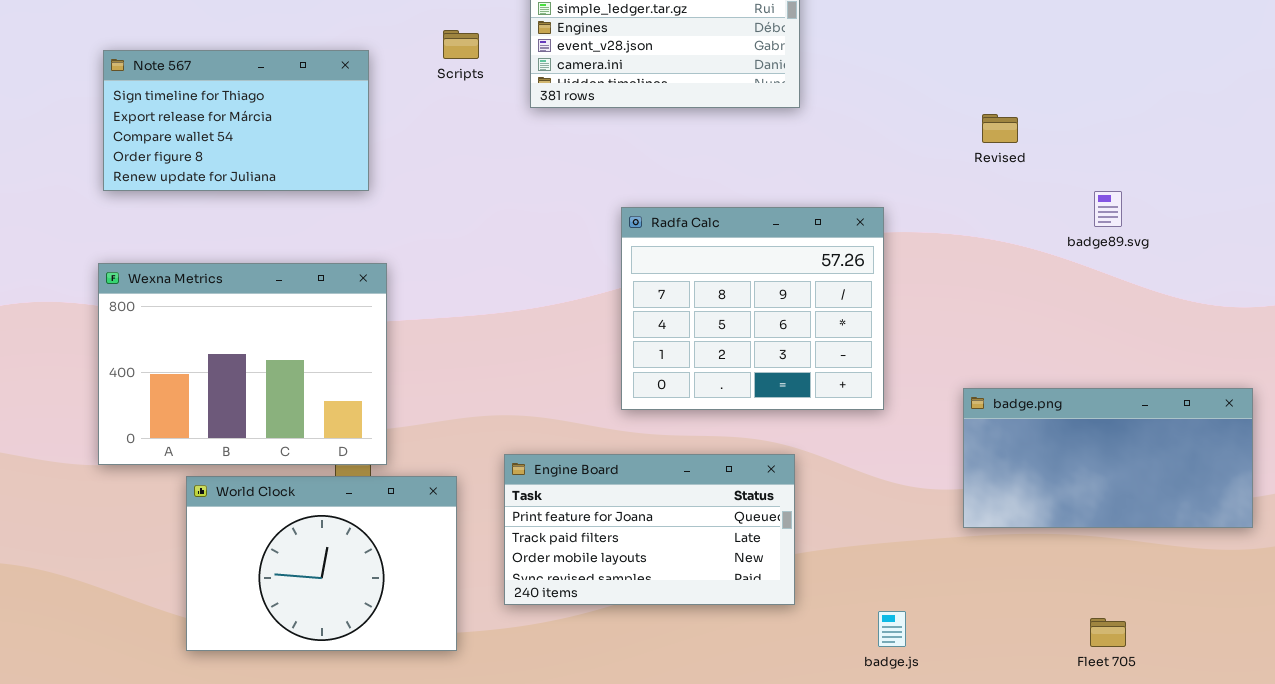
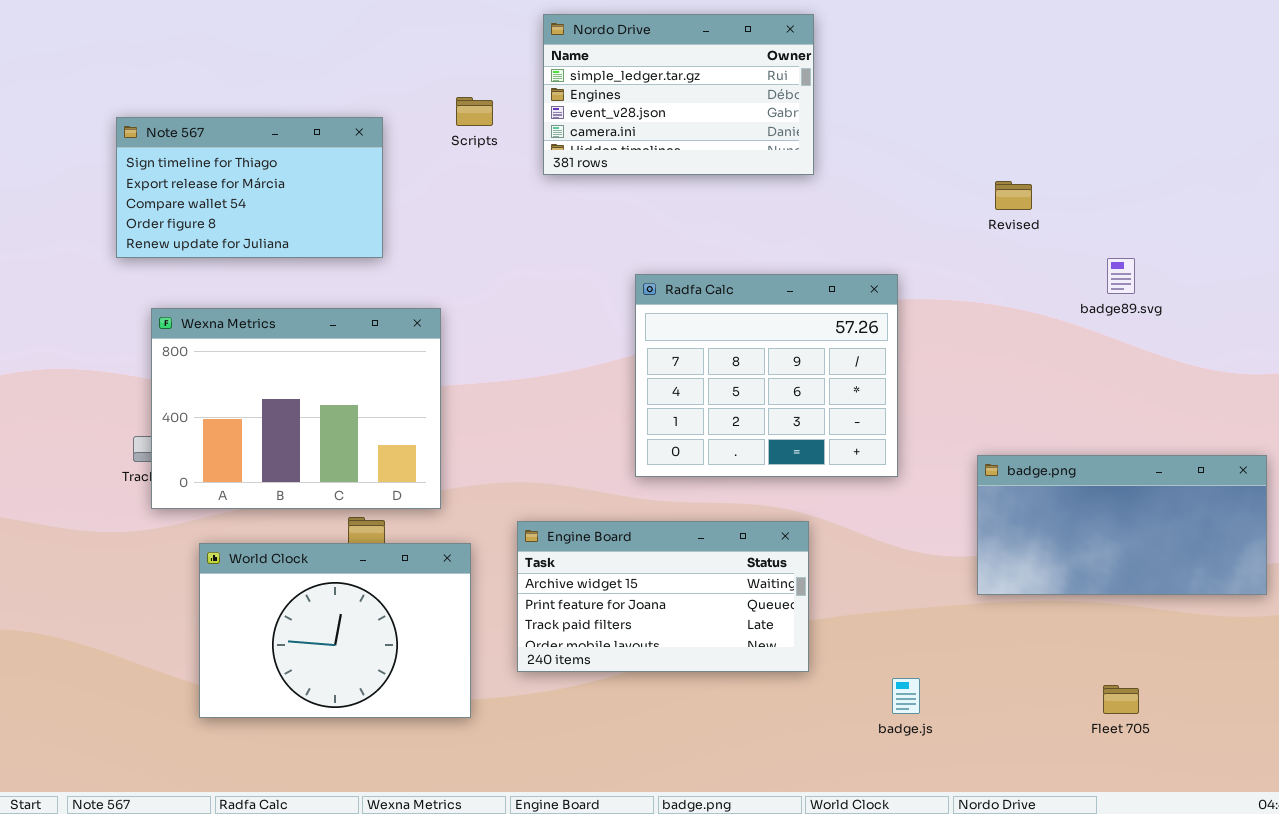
Wexna Metrics: [98,263,387,465] -> [151,308,441,509], moved
Engine Board: [504,454,795,605] -> [517,521,809,672], scrolled up 1 row

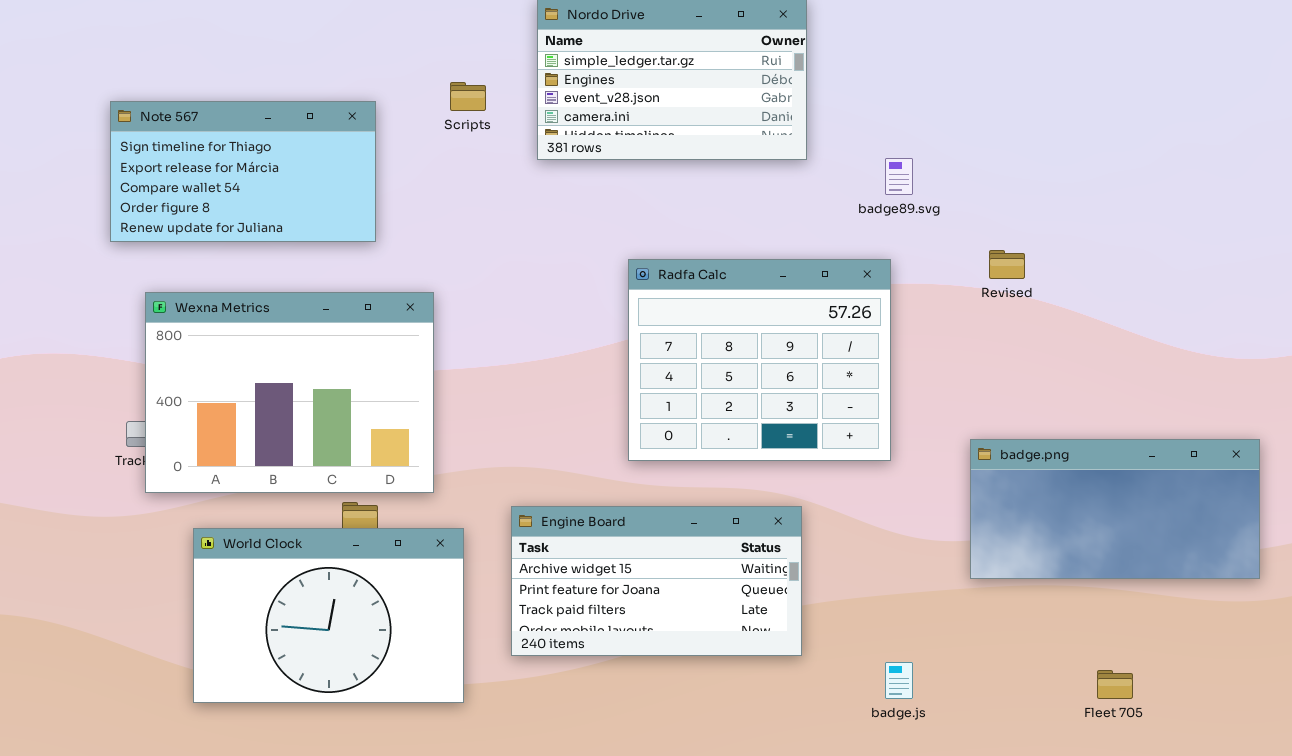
Revised: [995,181,1032,210] -> [989,250,1025,279], moved
badge89.svg: [1107,258,1135,294] -> [885,158,913,195], moved

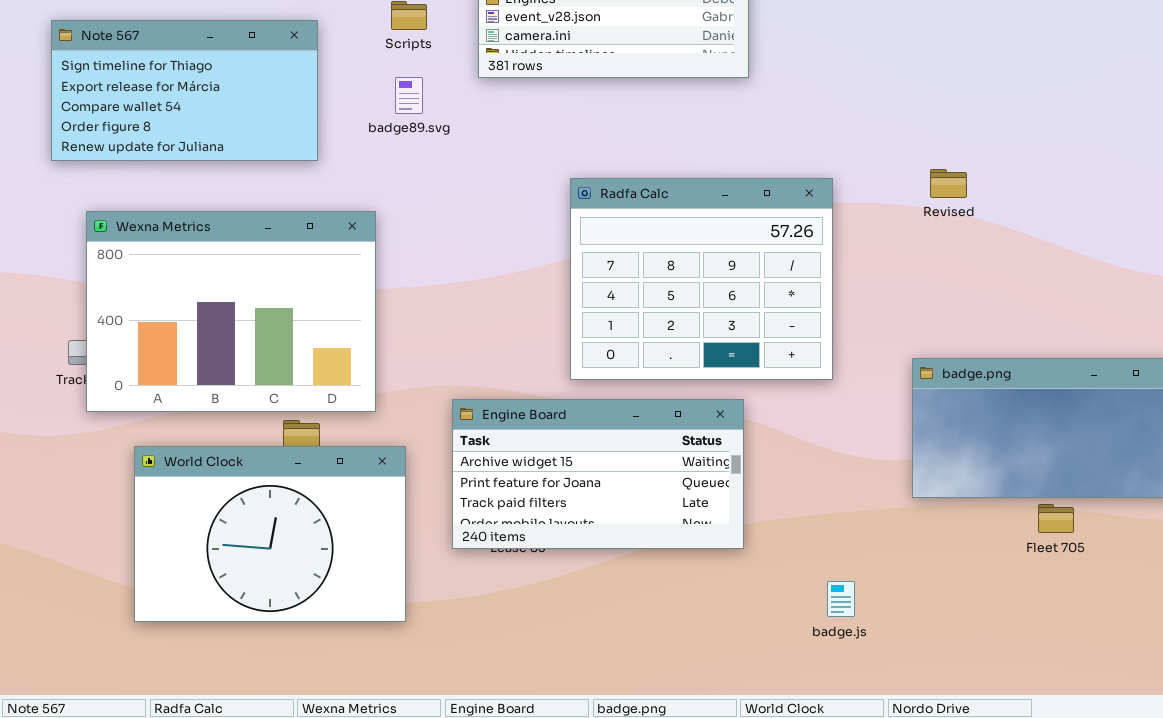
badge89.svg: [885,158,913,195] -> [395,77,423,114], moved
Engine Board: [511,506,802,656] -> [452,399,744,549], moved
Fleet 705: [1097,670,1133,699] -> [1038,504,1074,533], moved

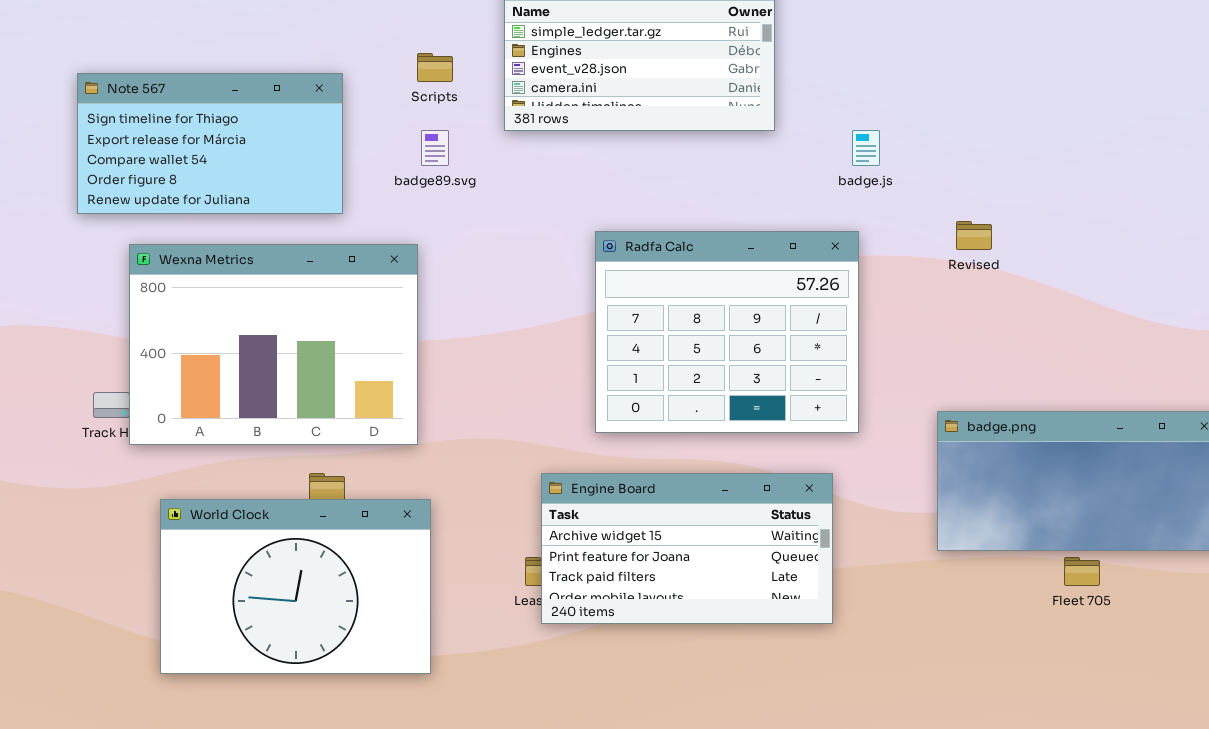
Wexna Metrics: [86,211,376,412] -> [129,244,418,445], moved
Engine Board: [452,399,744,549] -> [541,473,833,624], moved
badge.js: [827,581,855,617] -> [852,130,880,166], moved

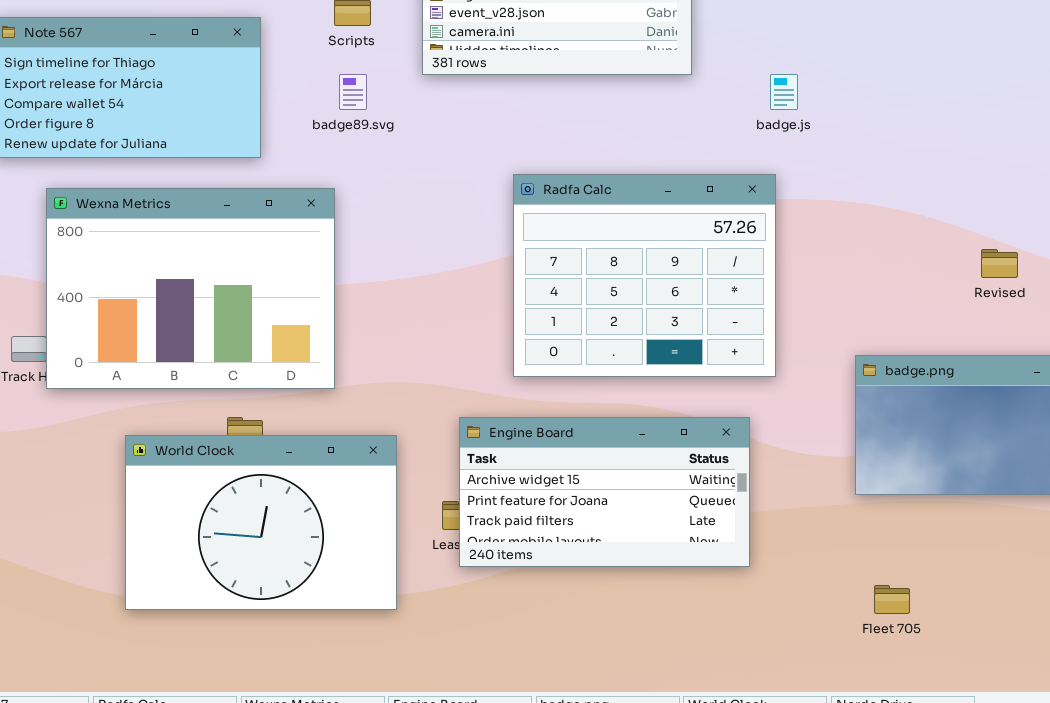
Revised: [956,221,992,250] -> [981,249,1018,278], moved
World Clock: [160,499,431,674] -> [125,435,397,610], moved
Fleet 705: [1064,557,1100,586] -> [874,585,910,614], moved

